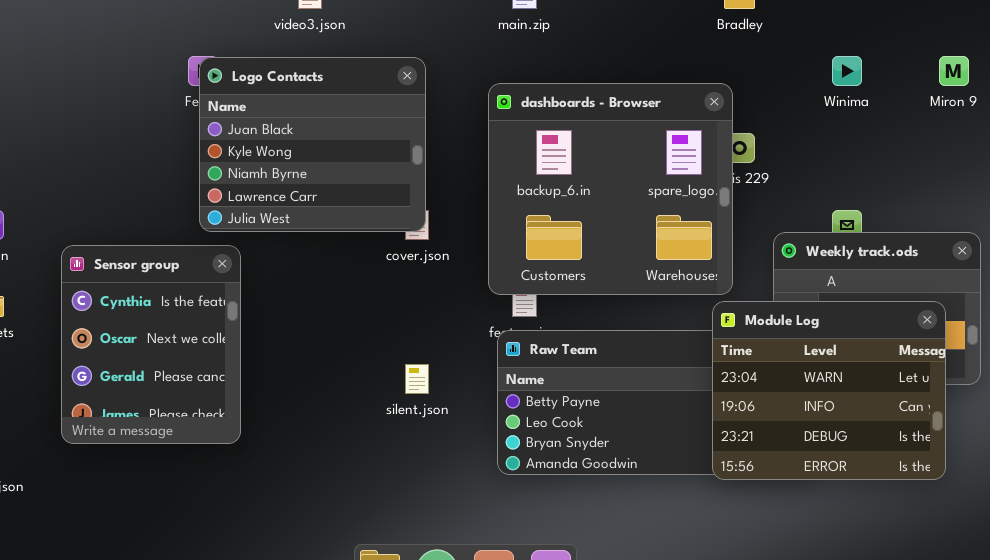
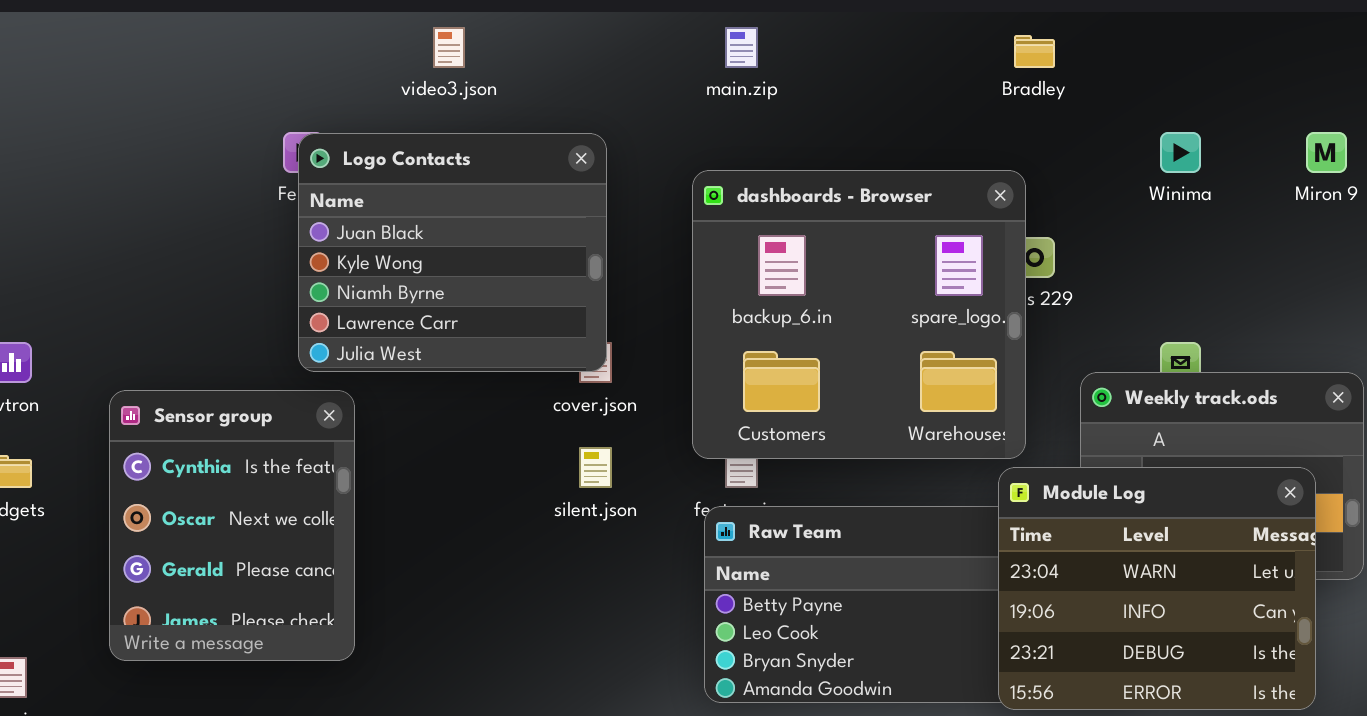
silent.json: [405,364,429,394] -> [579,447,612,488], moved

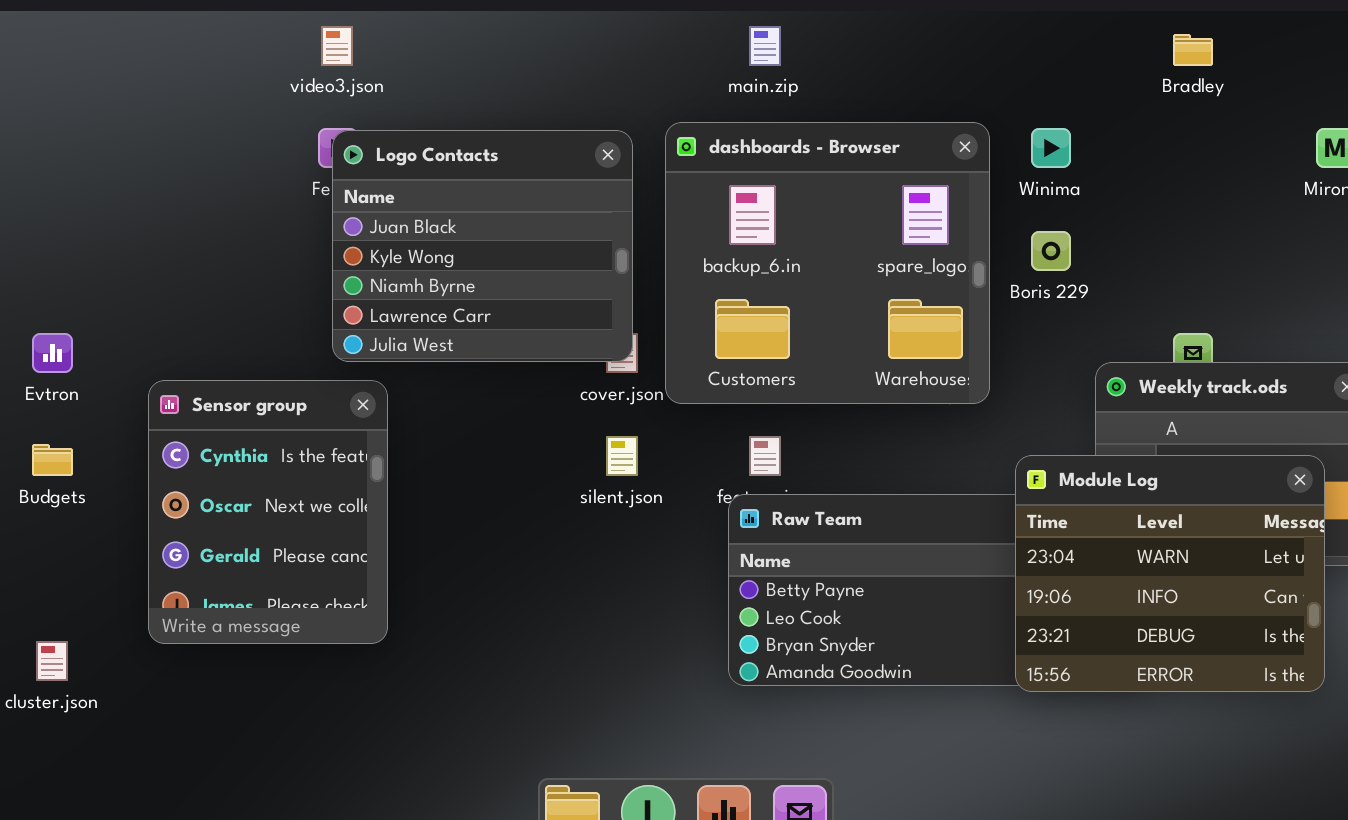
video3.json: [433,27,465,68] -> [321,26,353,66], moved
Bradley: [1014,35,1055,68] -> [1173,34,1213,66], moved
Winima: [1160,132,1201,173] -> [1031,128,1071,168], moved
dashboards - Browser: [692,170,1026,459] -> [665,122,990,404], moved

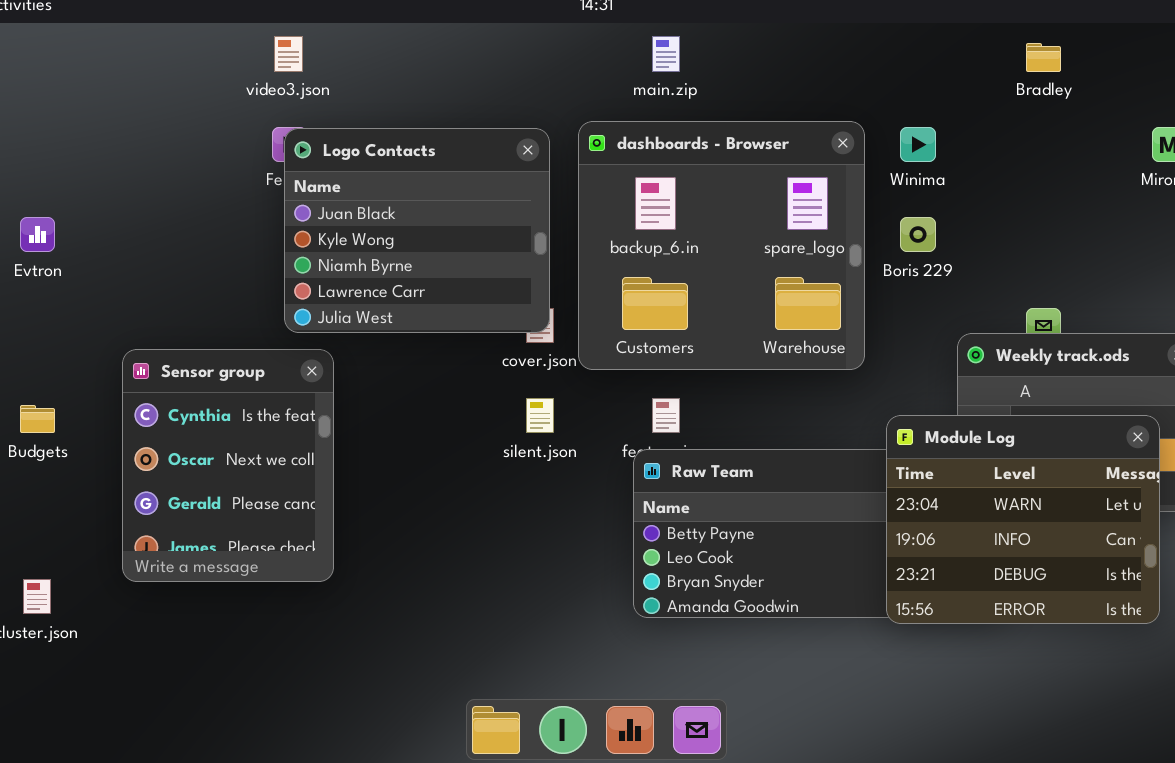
Evtron: [32,333,73,373] -> [20,217,55,252], moved

